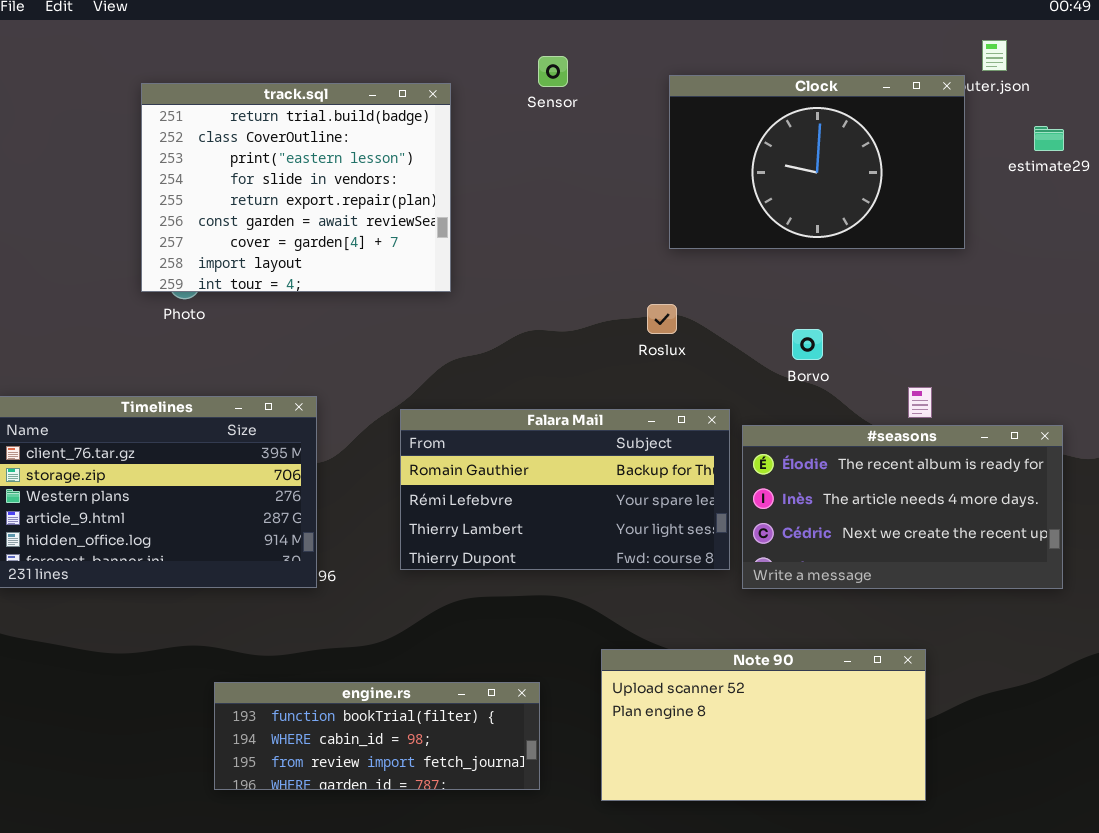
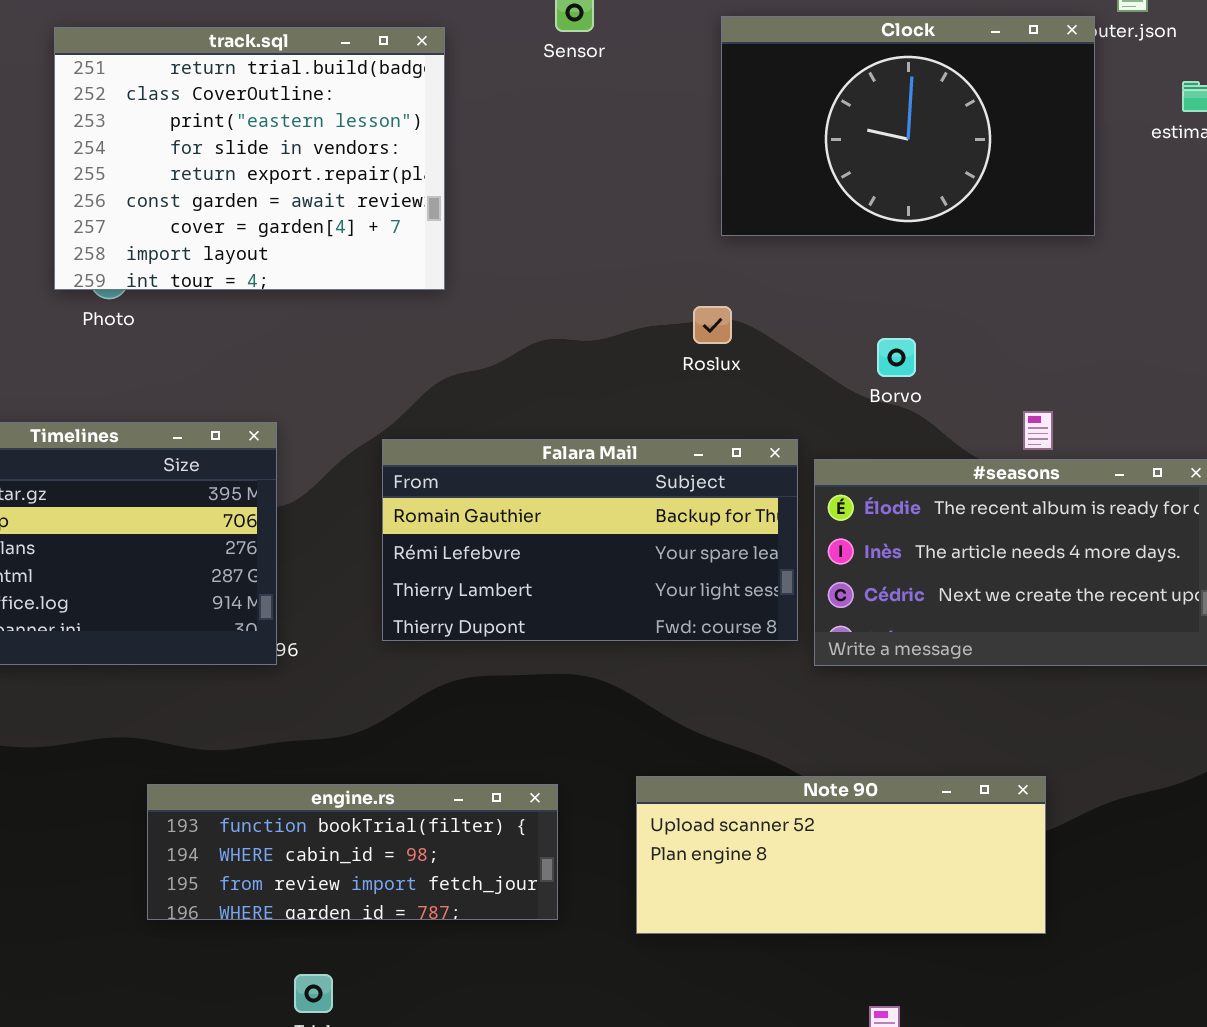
Note 90: [601,649,926,801] -> [636,776,1046,934], resized

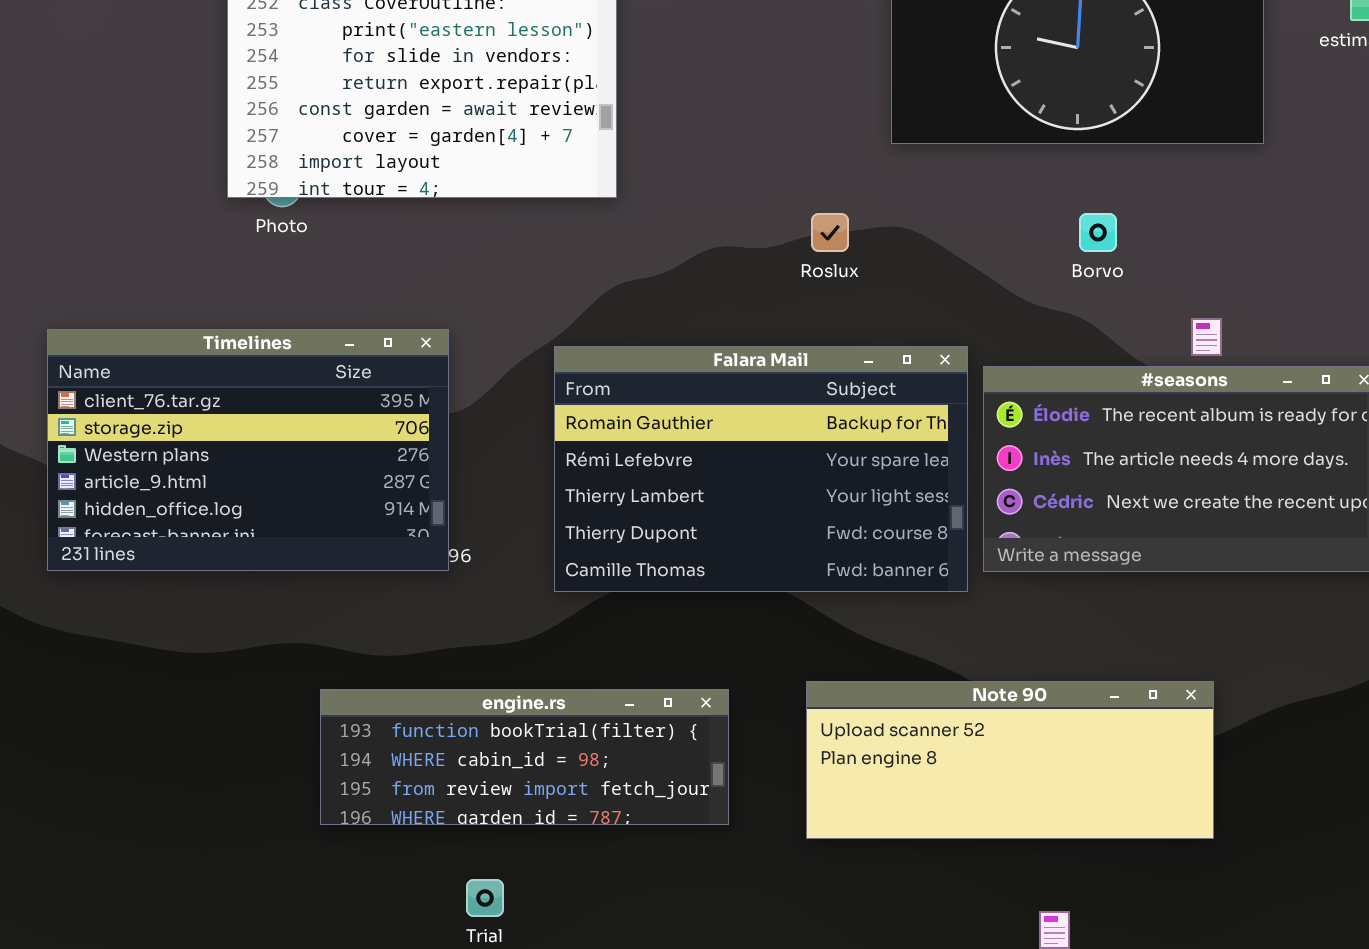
Roslux: [693,306,732,344] -> [811,213,849,252], moved
Borvo: [877,338,916,377] -> [1079,213,1117,252], moved
Falara Mail: [382,439,798,641] -> [554,346,968,592], resized

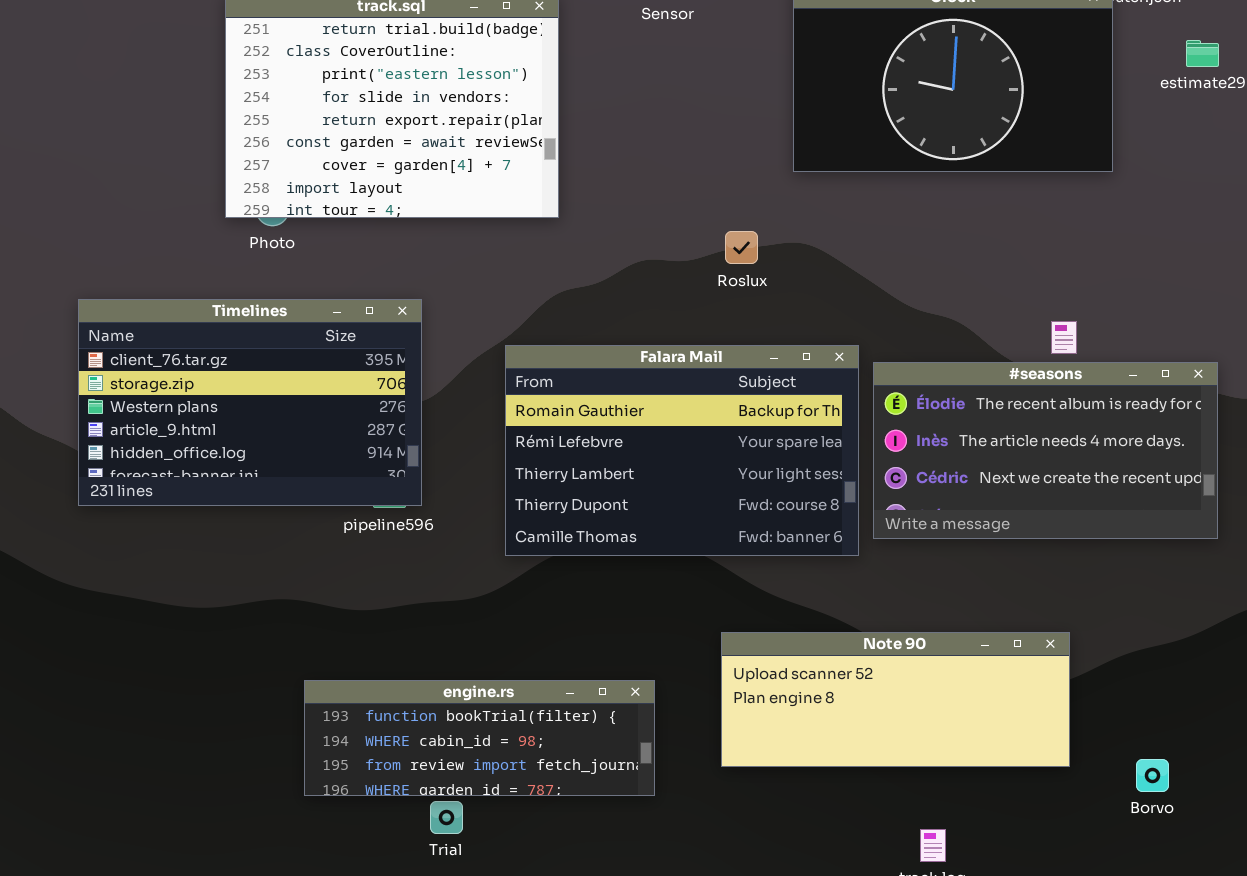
Borvo: [1079,213,1117,252] -> [1136,759,1169,792], moved
Timelines: [47,329,449,571] -> [78,299,422,506], moved
engine.rs: [320,689,729,825] -> [304,680,655,796], moved

